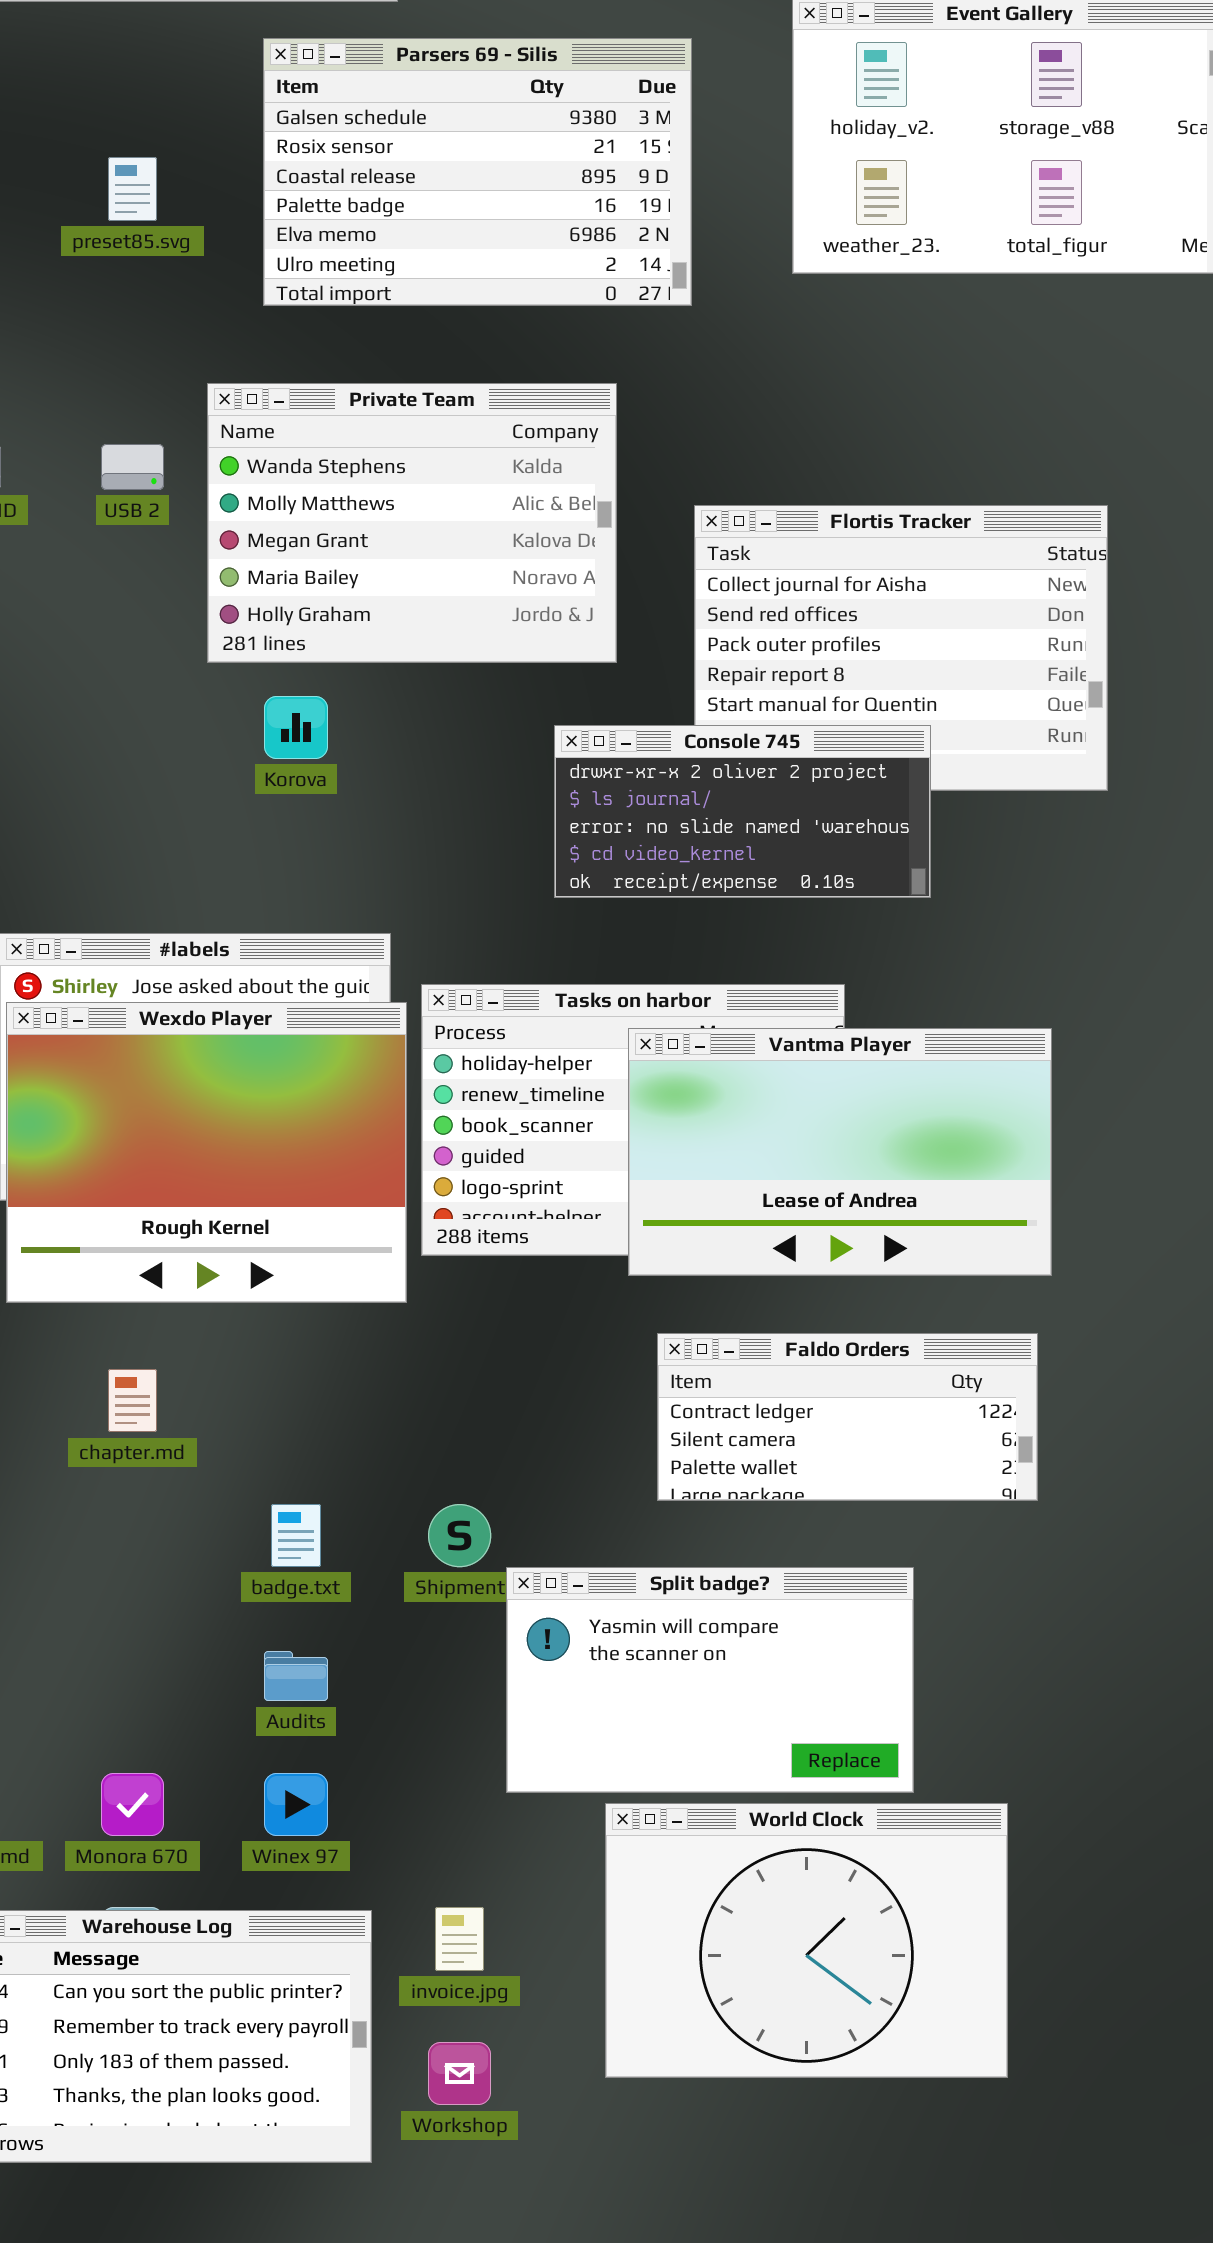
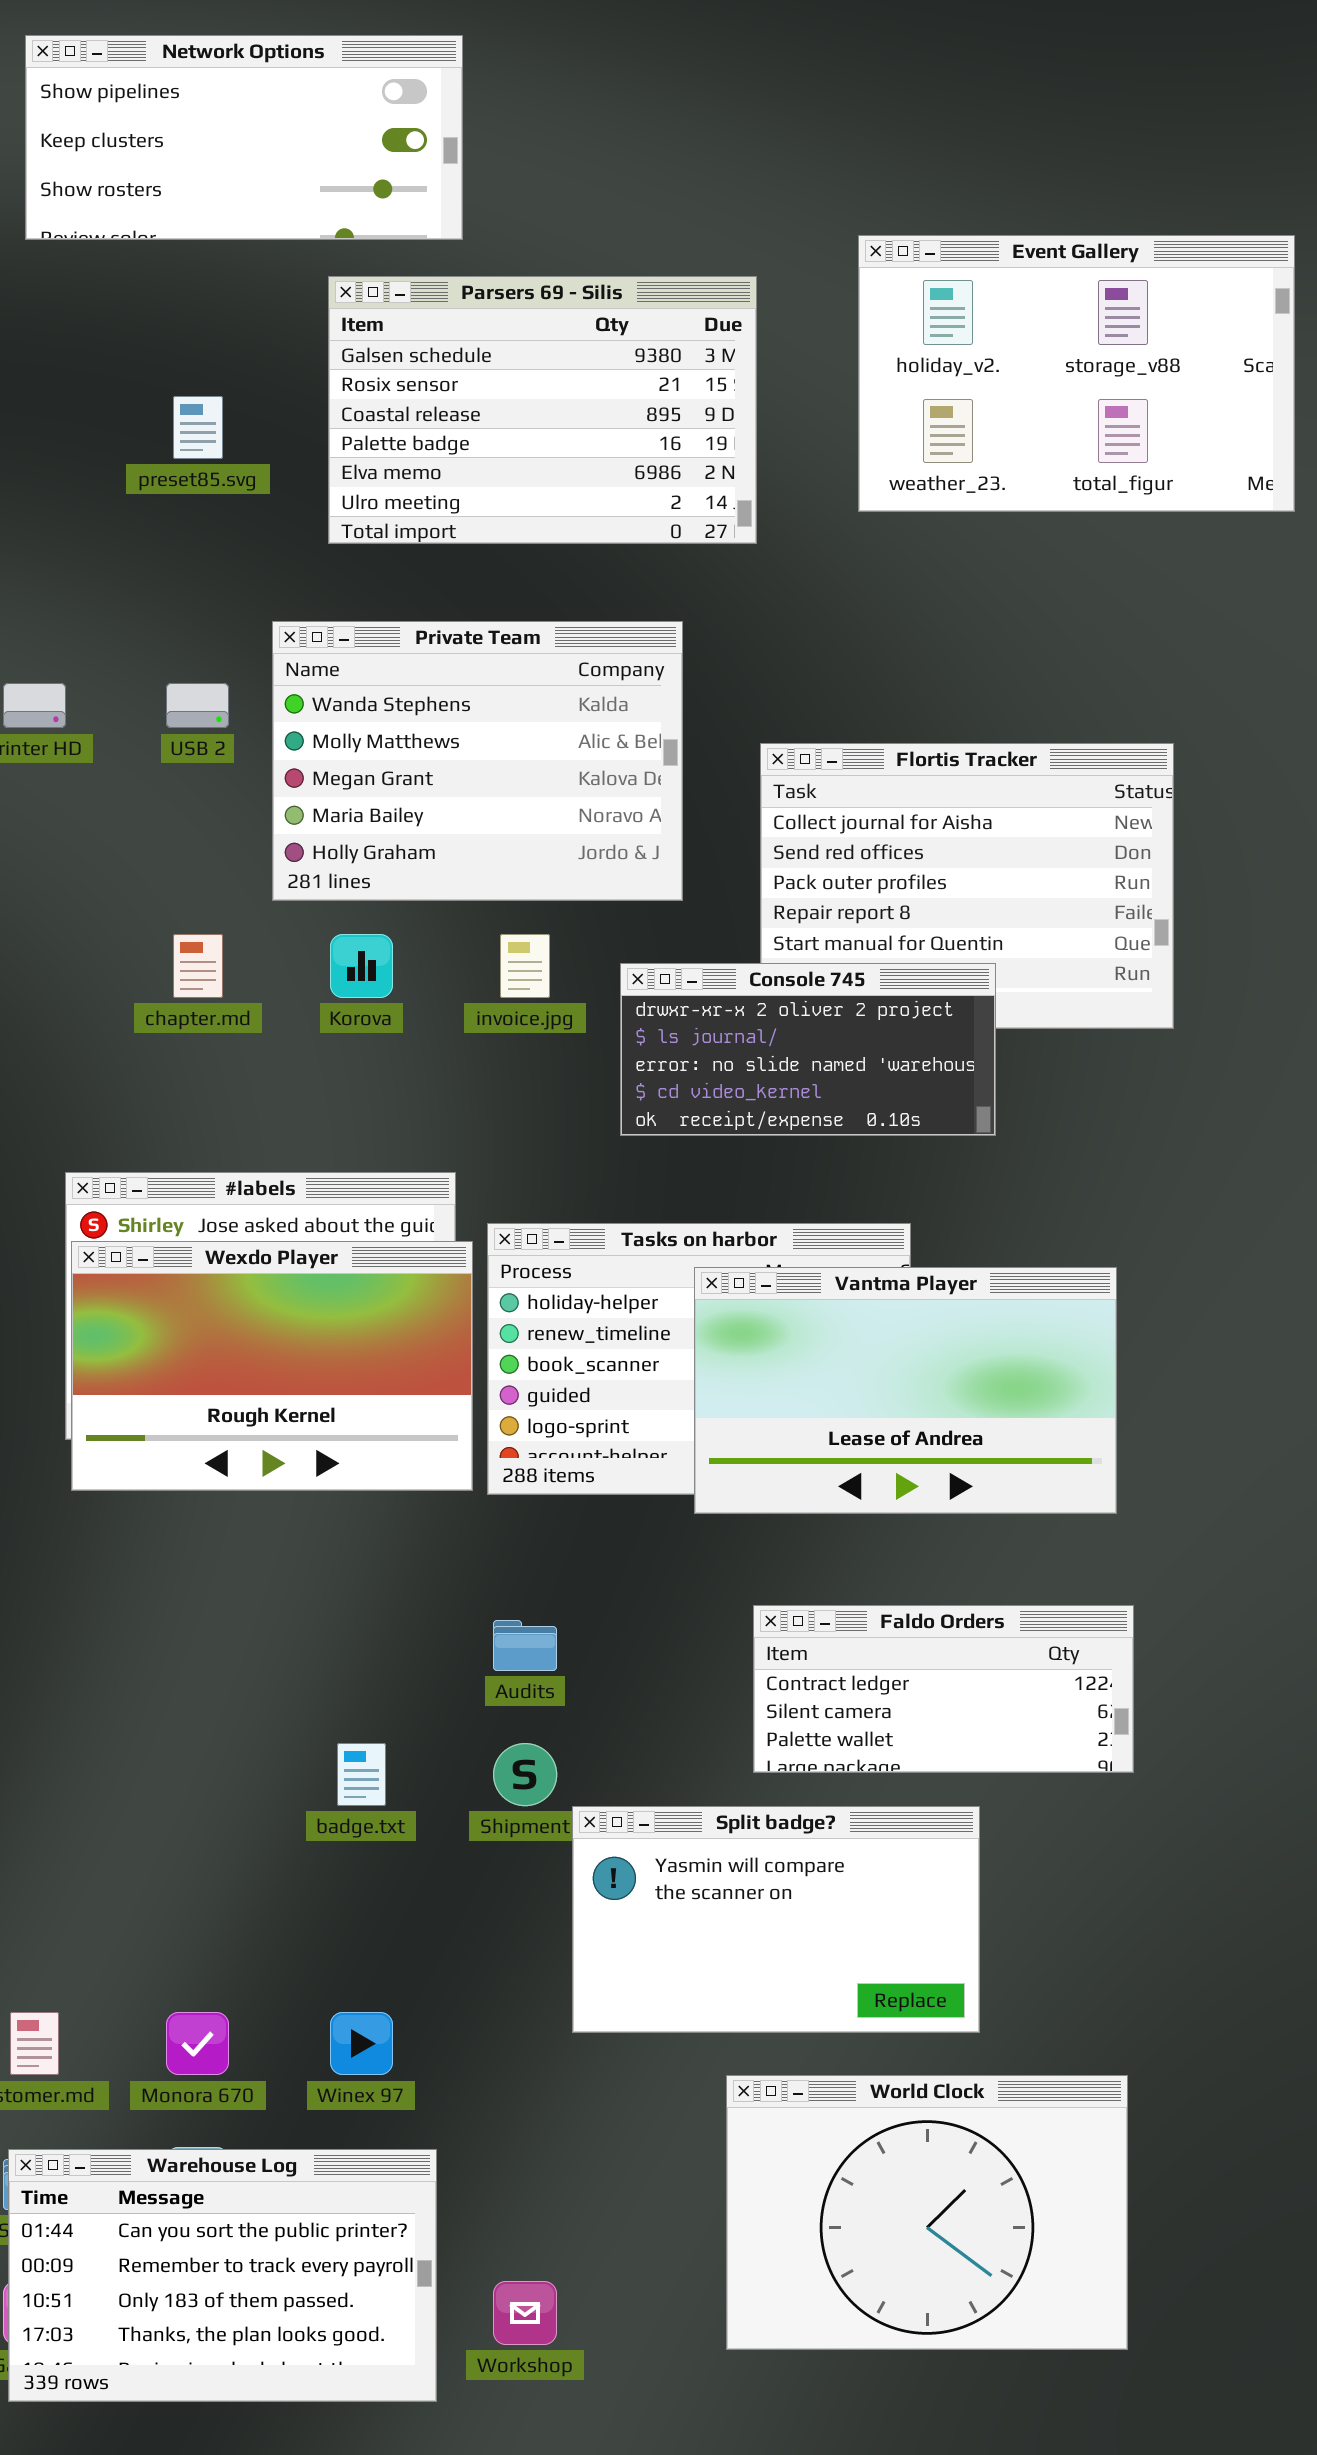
Wexdo Player: [6,1002,407,1303] -> [71,1241,473,1491], resized
Faldo Orders: [657,1333,1038,1501] -> [753,1605,1134,1773], moved
chapter.md: [108,1369,157,1432] -> [173,934,223,998], moved
Audits: [264,1651,328,1701] -> [493,1620,557,1671], moved
World Clock: [605,1803,1008,2078] -> [726,2075,1128,2350], moved
invoice.jpg: [435,1907,484,1971] -> [500,934,550,998], moved

